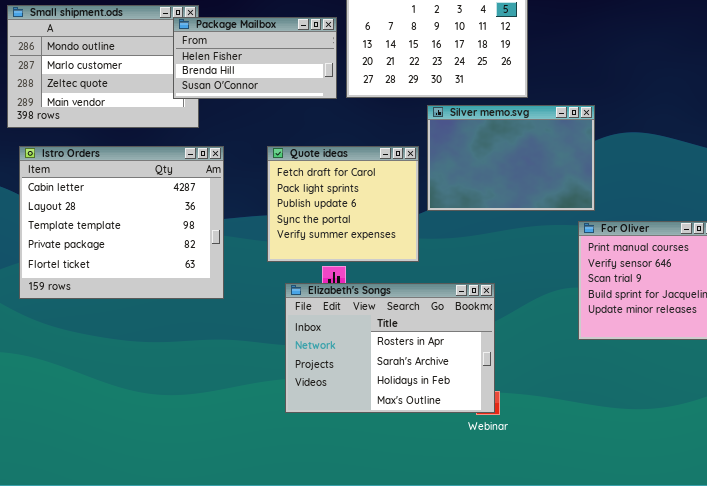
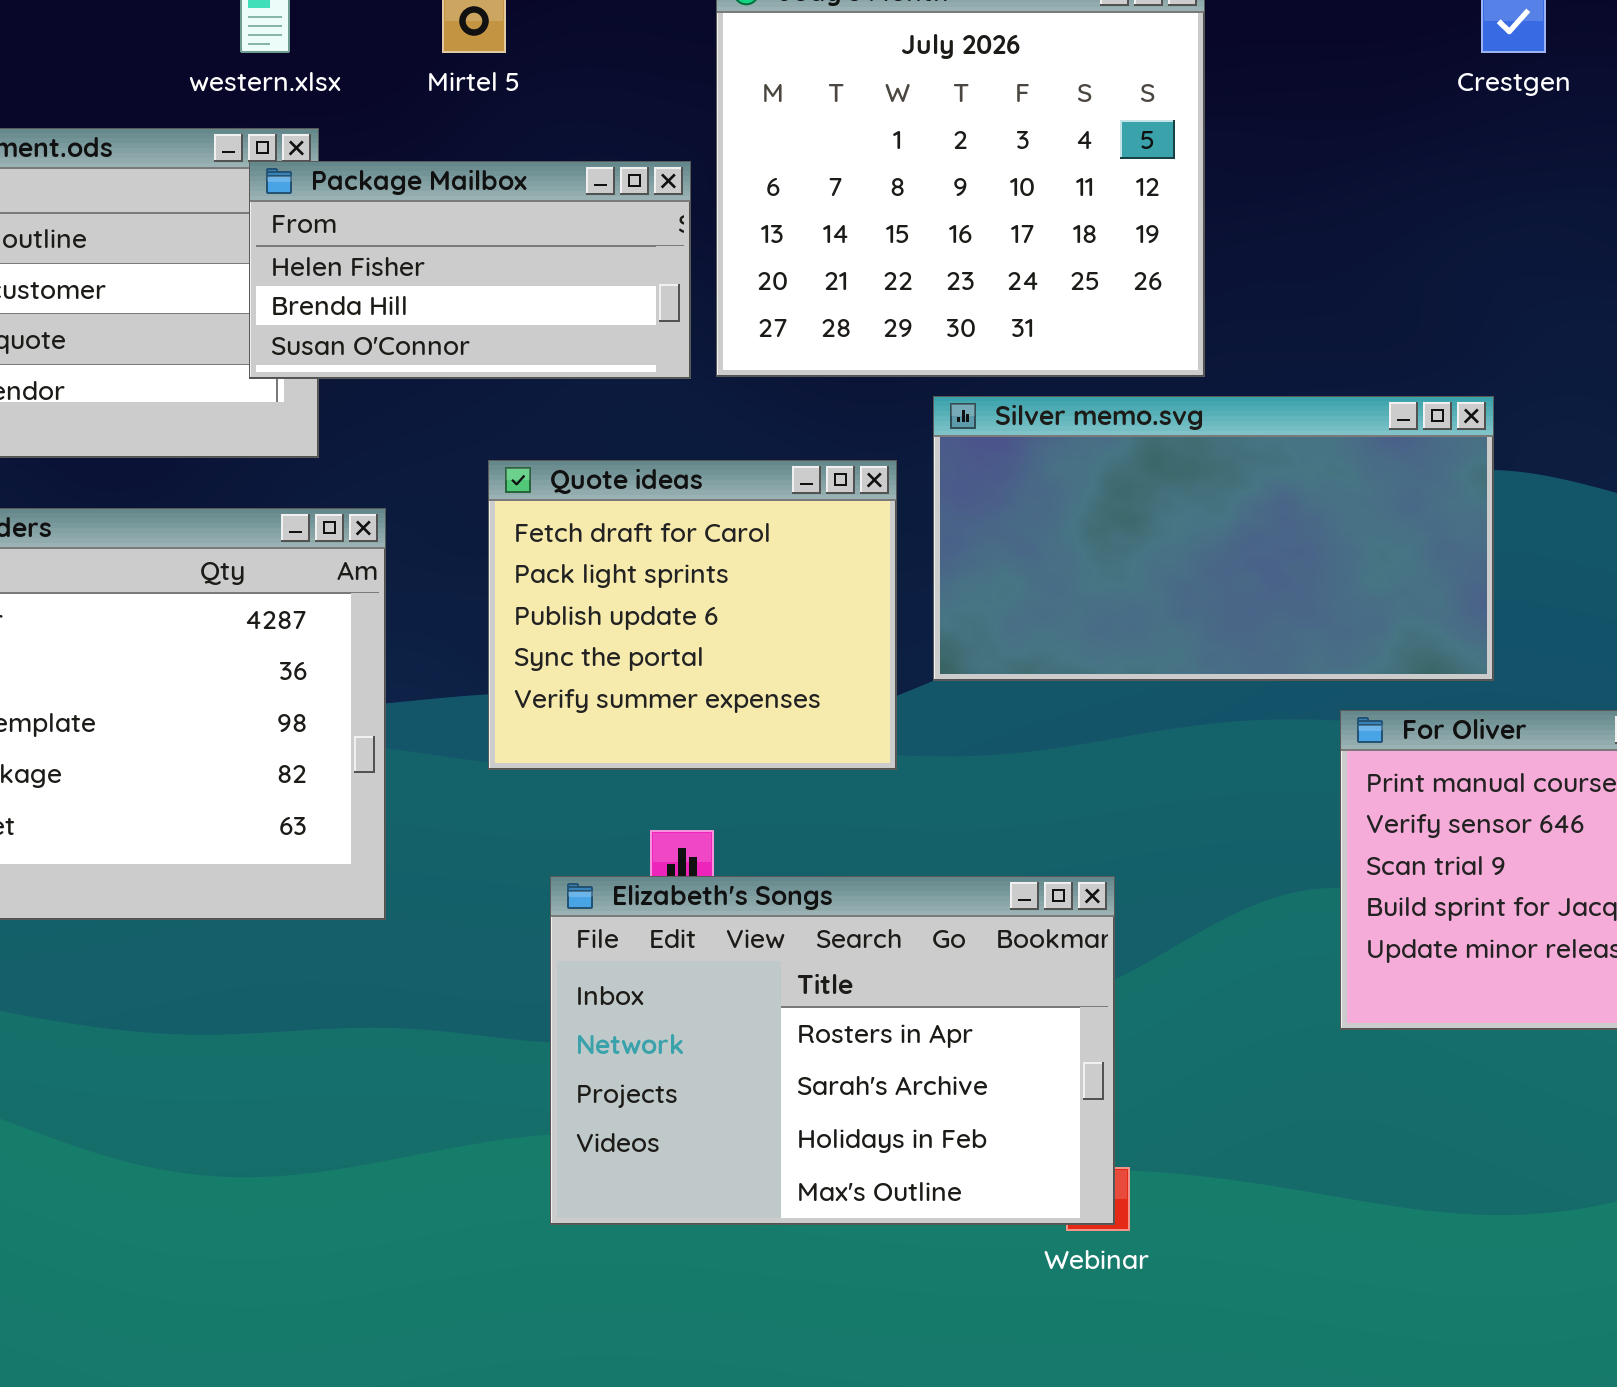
Silver memo.svg: [427,105,595,211] -> [933,396,1494,681], resized
Quote ideas: [267,146,419,262] -> [488,460,897,770], moved

